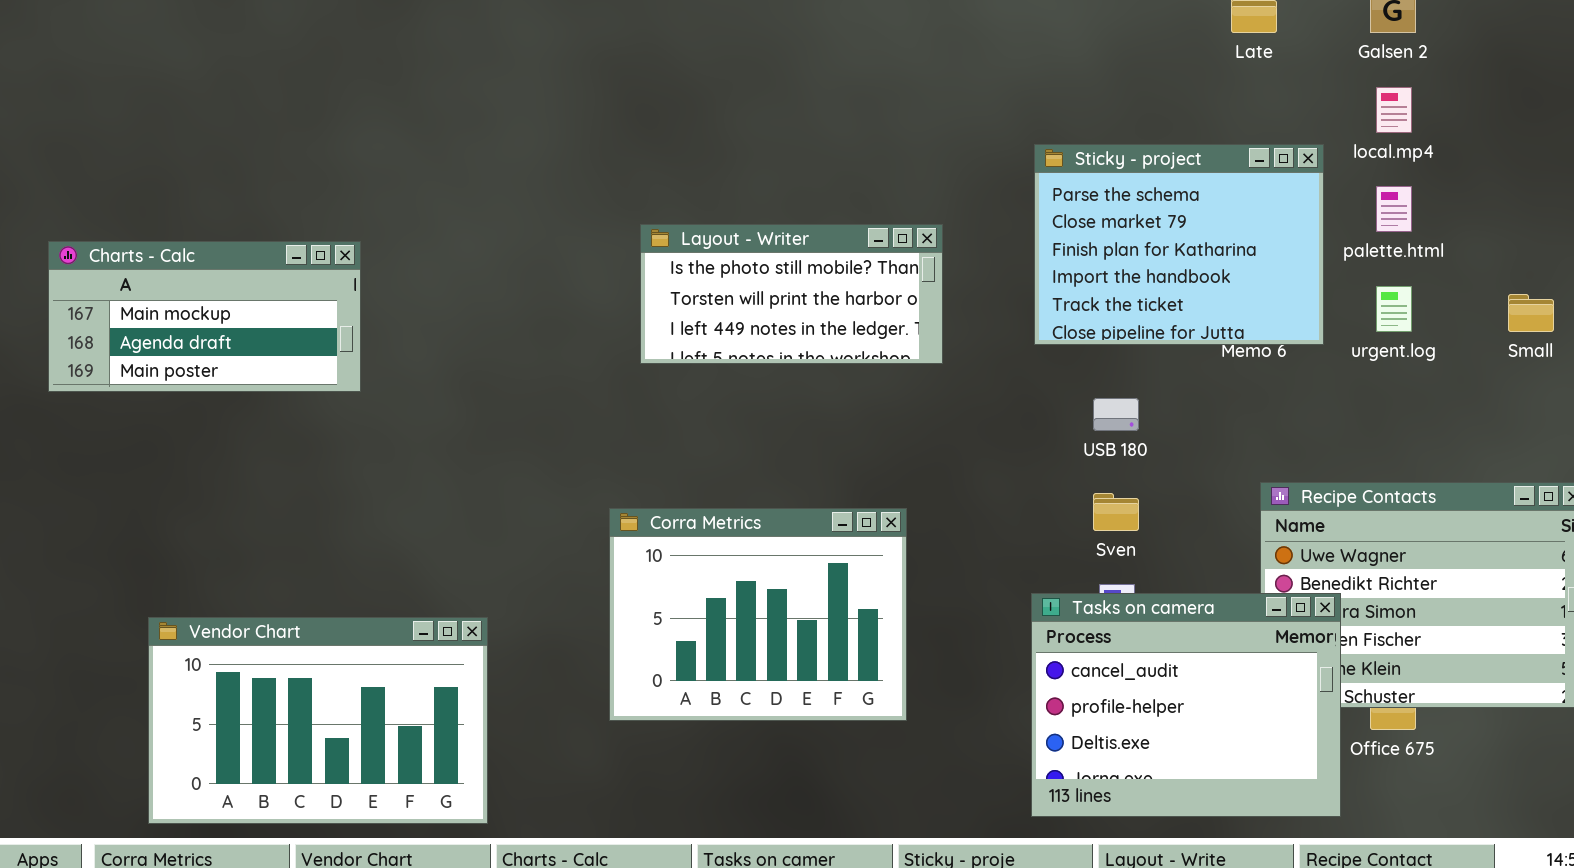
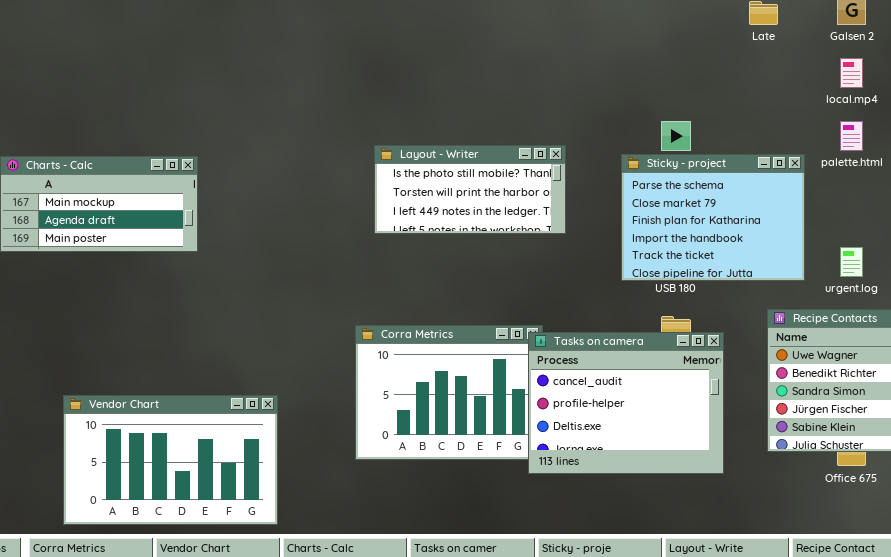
Sticky - project: [1034,144,1324,345] -> [621,154,805,281], moved
urgent.log: [1376,286,1412,332] -> [840,247,863,277], moved
Tasks on camera: [1031,593,1341,817] -> [528,332,724,474], moved

